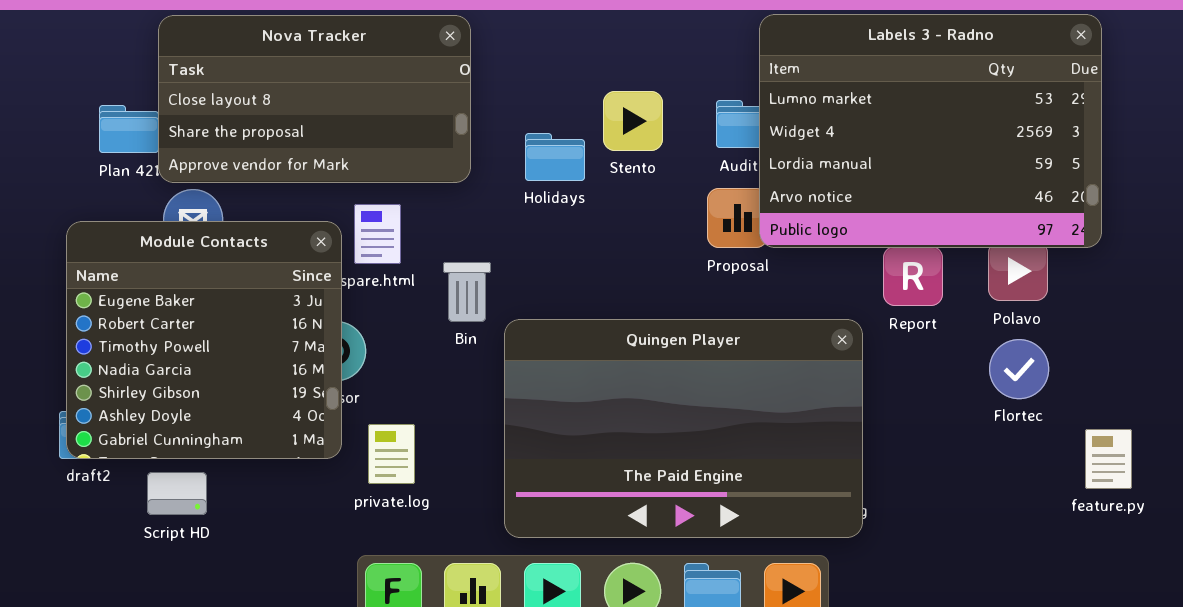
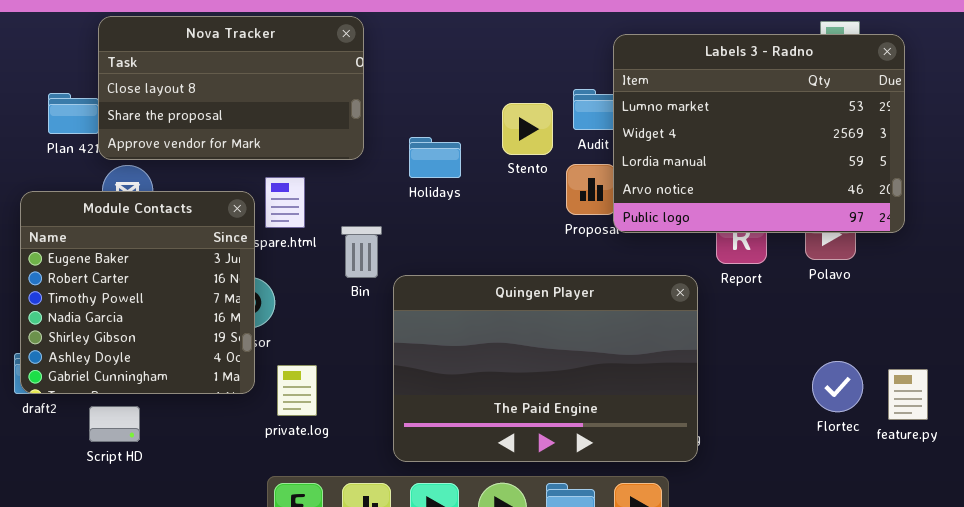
Labels 3 - Radno: [759,14,1102,248] -> [613,34,905,233], moved
Stento: [603,91,663,151] -> [502,103,553,155], moved
Holidays: [525,133,585,181] -> [409,137,461,178], moved
Flortec: [989,339,1049,399] -> [812,361,863,412], moved

